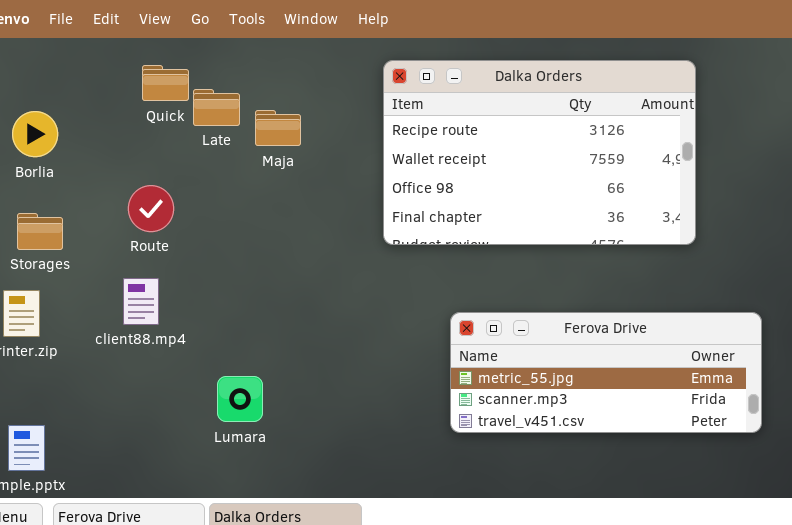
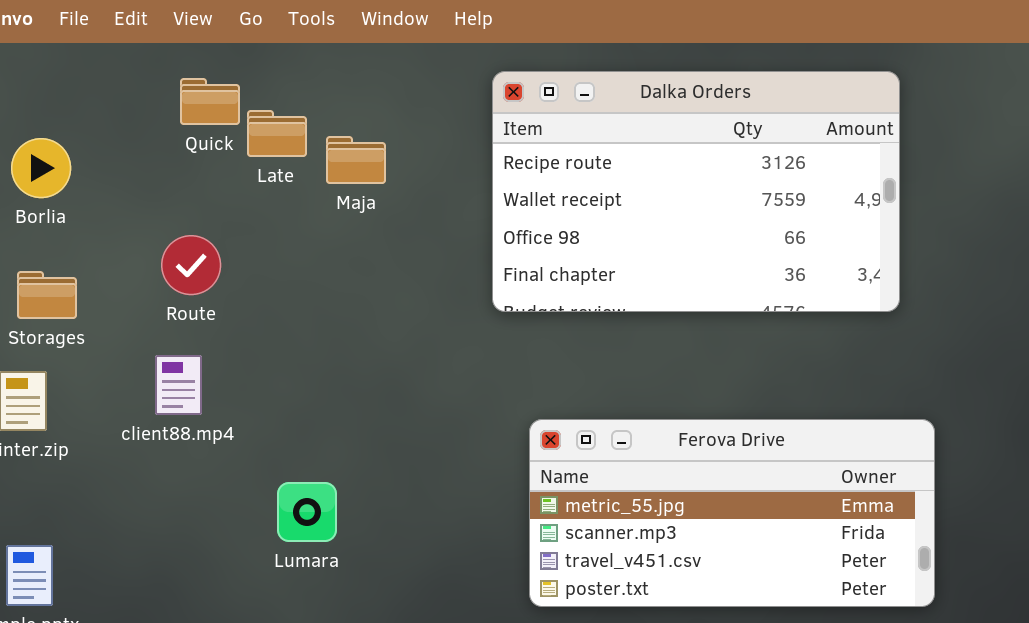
Ferova Drive: [450,312,762,433] -> [529,419,935,607], moved, resized

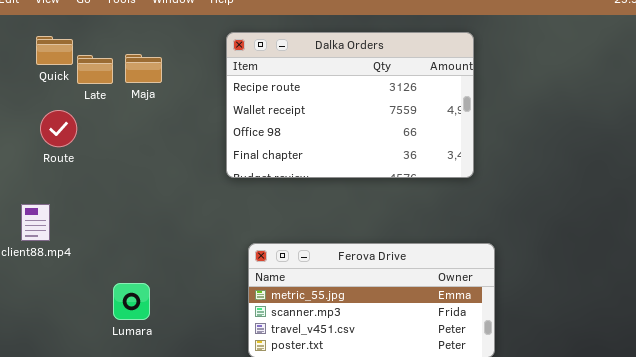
Maja: [326,136,386,184] -> [125,54,162,83], moved
Route: [161,235,221,295] -> [40,110,77,147], moved
Lumara: [277,482,337,542] -> [113,283,150,320], moved

